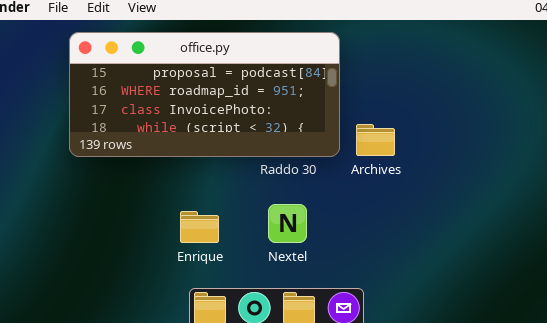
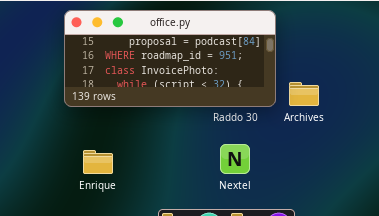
Enrique: [180,211,219,243] -> [83,150,113,174], moved

